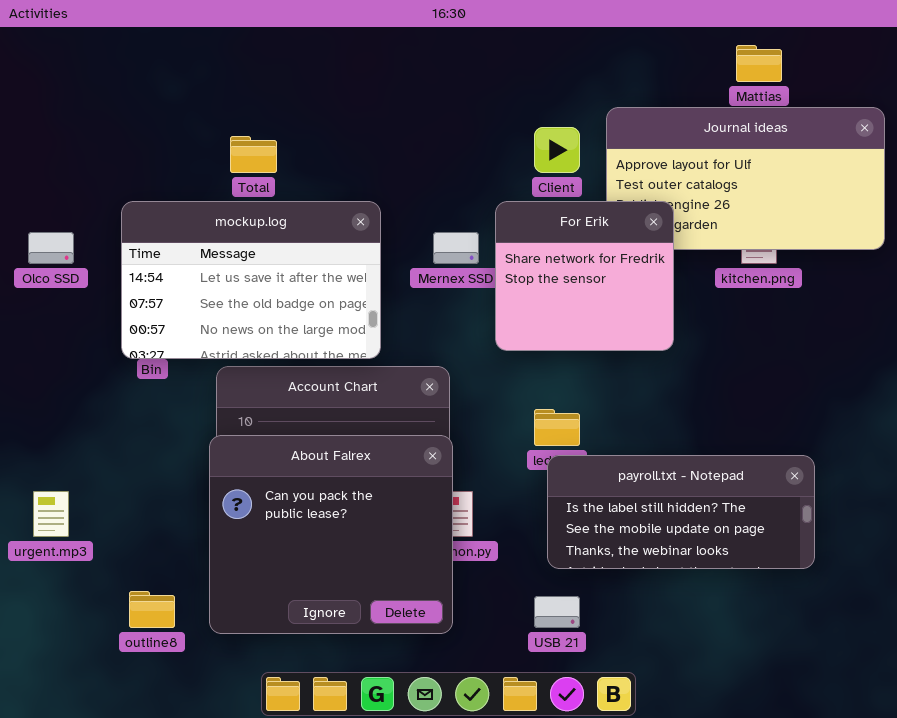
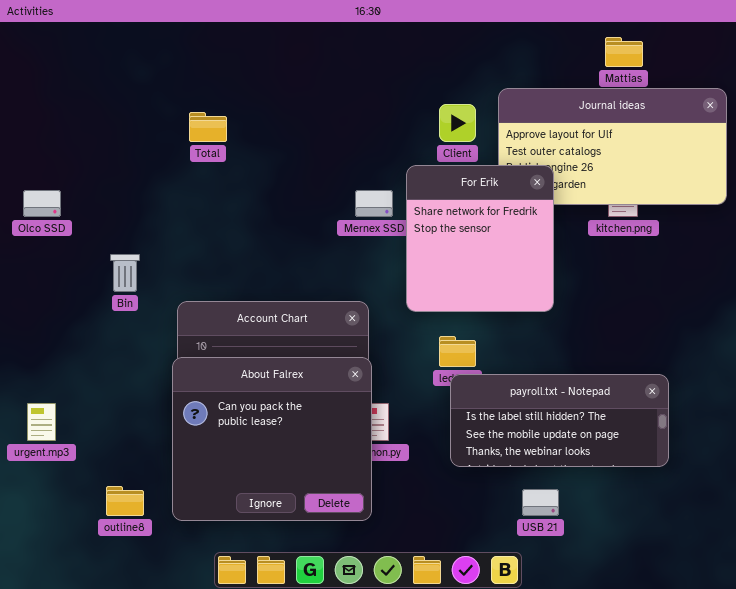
mockup.log: [121,201,381,359] -> none, closed
For Erik: [495,201,674,351] -> [406,165,554,312], resized
USB 21: [534,596,580,628] -> [522,489,559,516], moved

